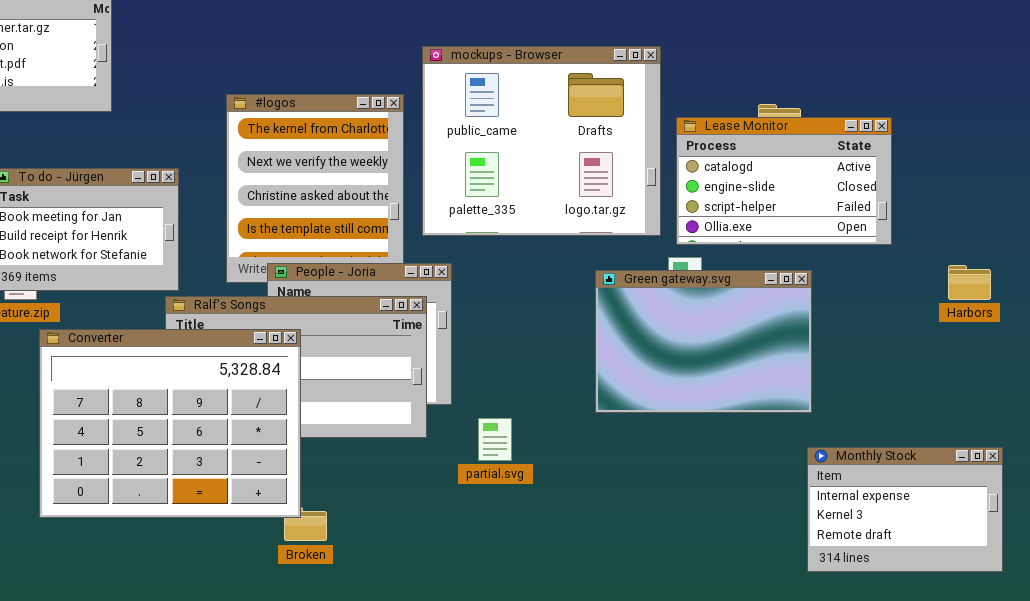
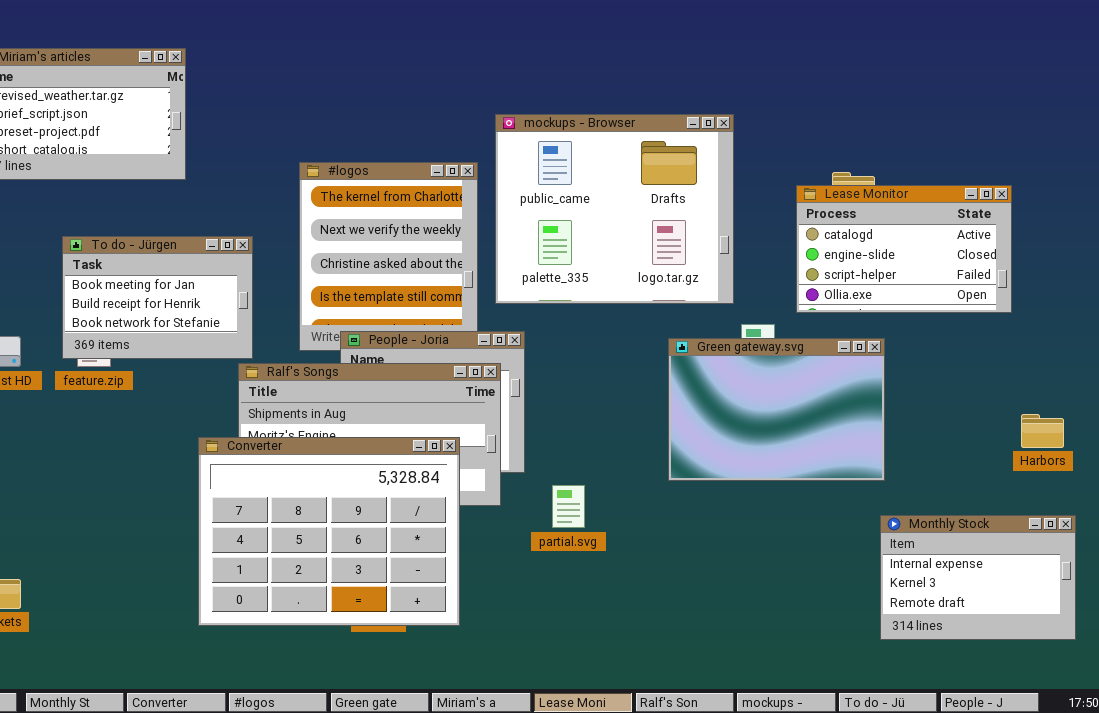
Lease Monitor: [676,117,892,245] -> [796,185,1012,313], moved
Harbors: [948,265,991,300] -> [1021,414,1064,448], moved
Converter: [39,329,301,518] -> [198,437,460,626], moved

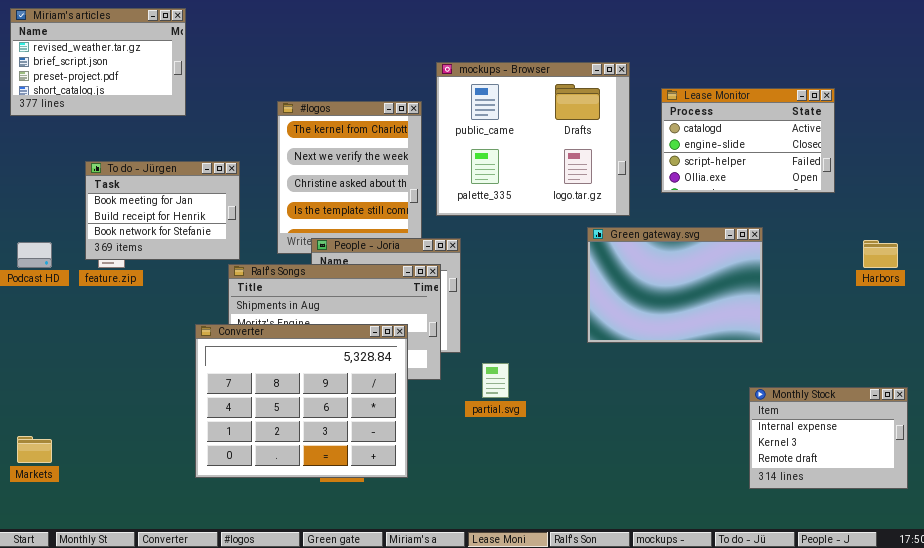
Lease Monitor: [796,185,1012,313] -> [661,88,835,193], moved
Green gateway.svg: [668,338,885,481] -> [587,227,763,343], moved
Harbors: [1021,414,1064,448] -> [863,240,898,268], moved

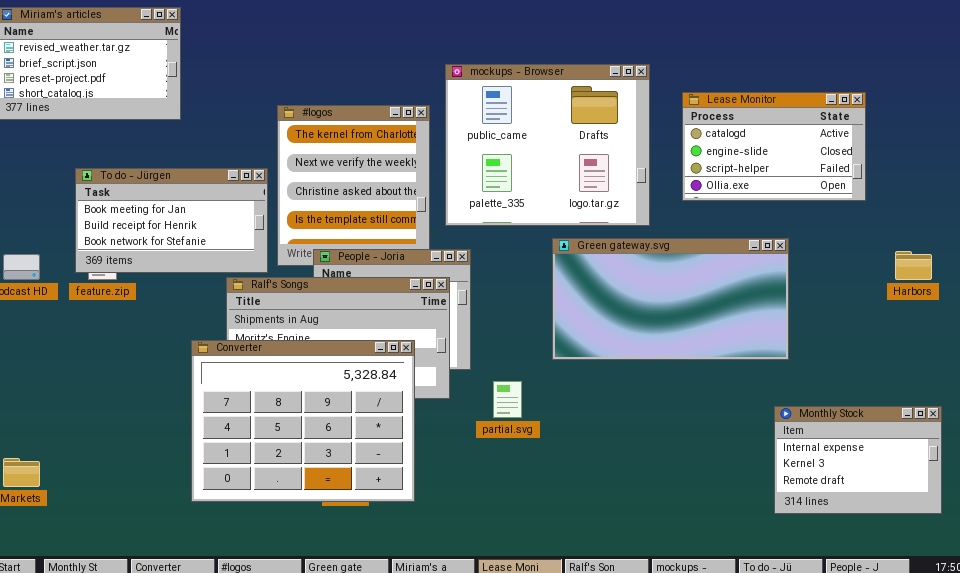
To do - Jürgen: [85,161,240,260] -> [75,168,268,273], resized
Green gateway.svg: [587,227,763,343] -> [552,238,789,360], resized

